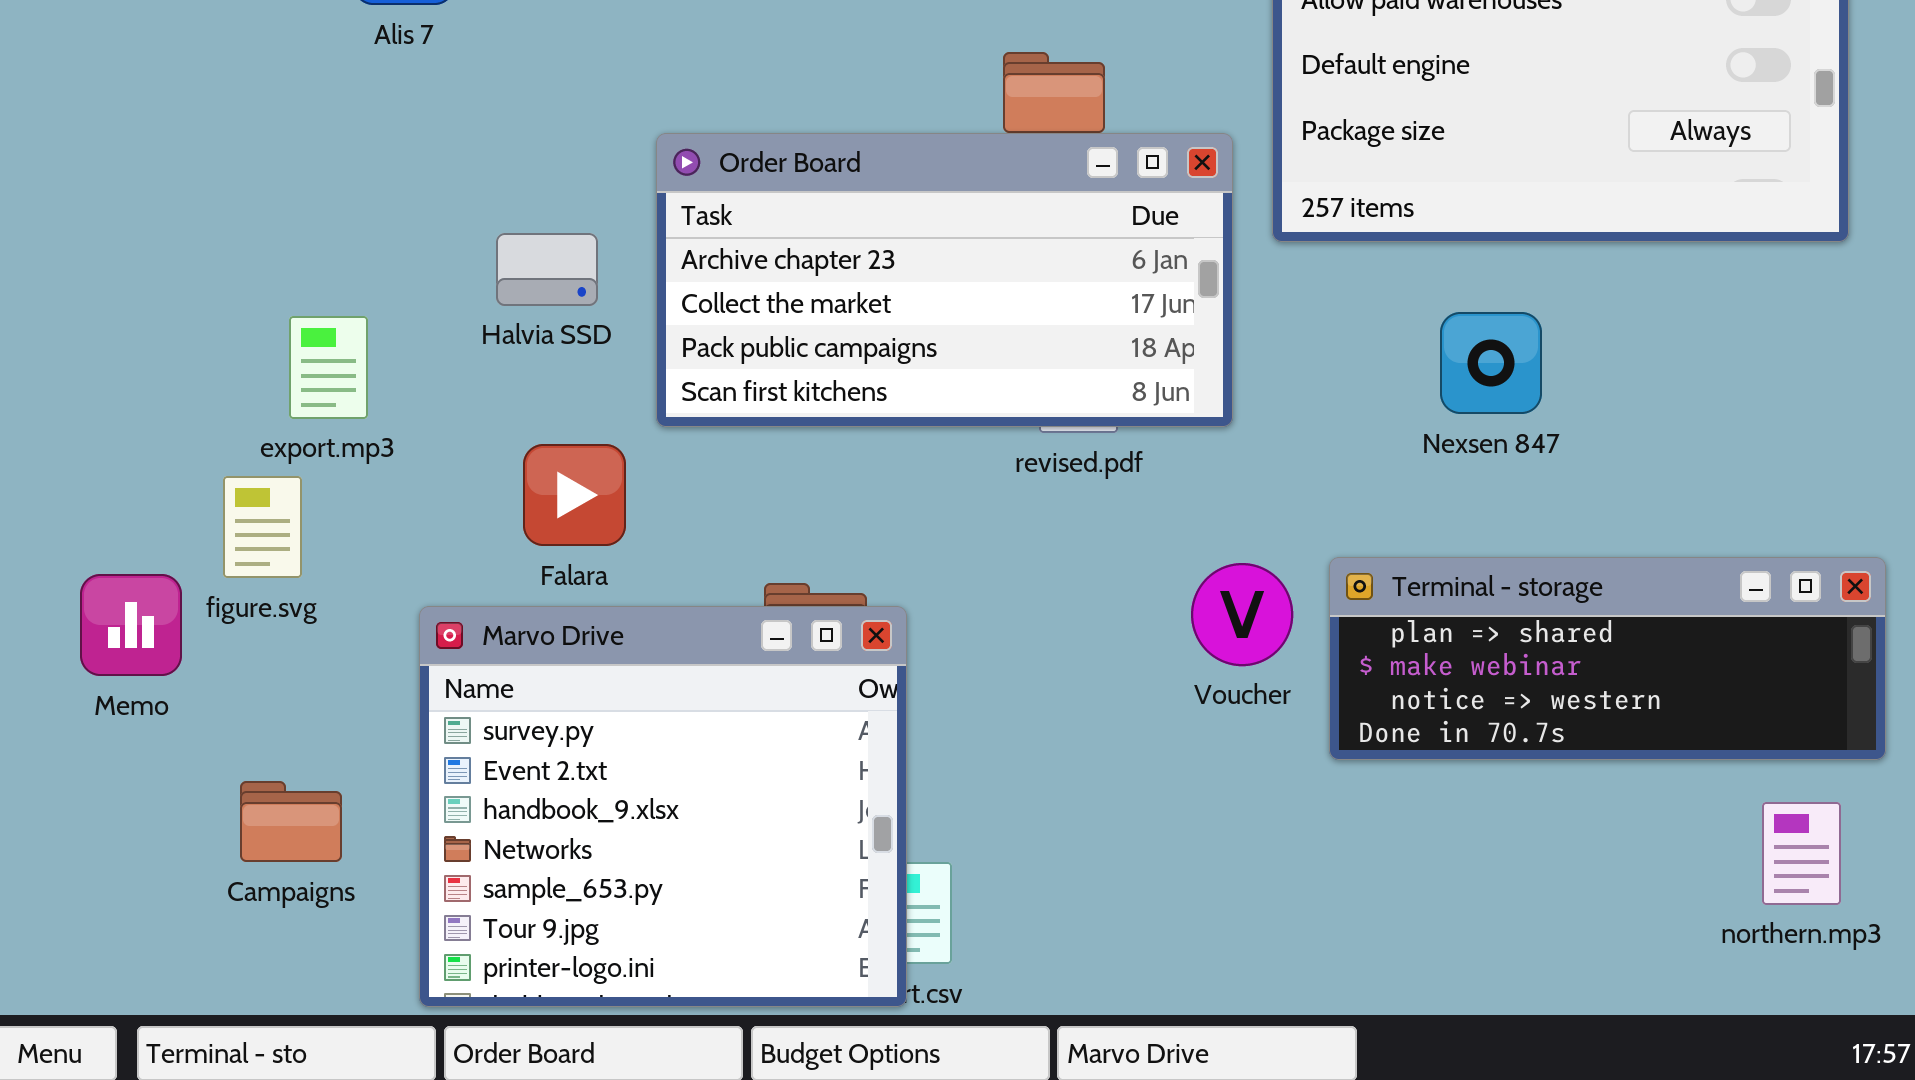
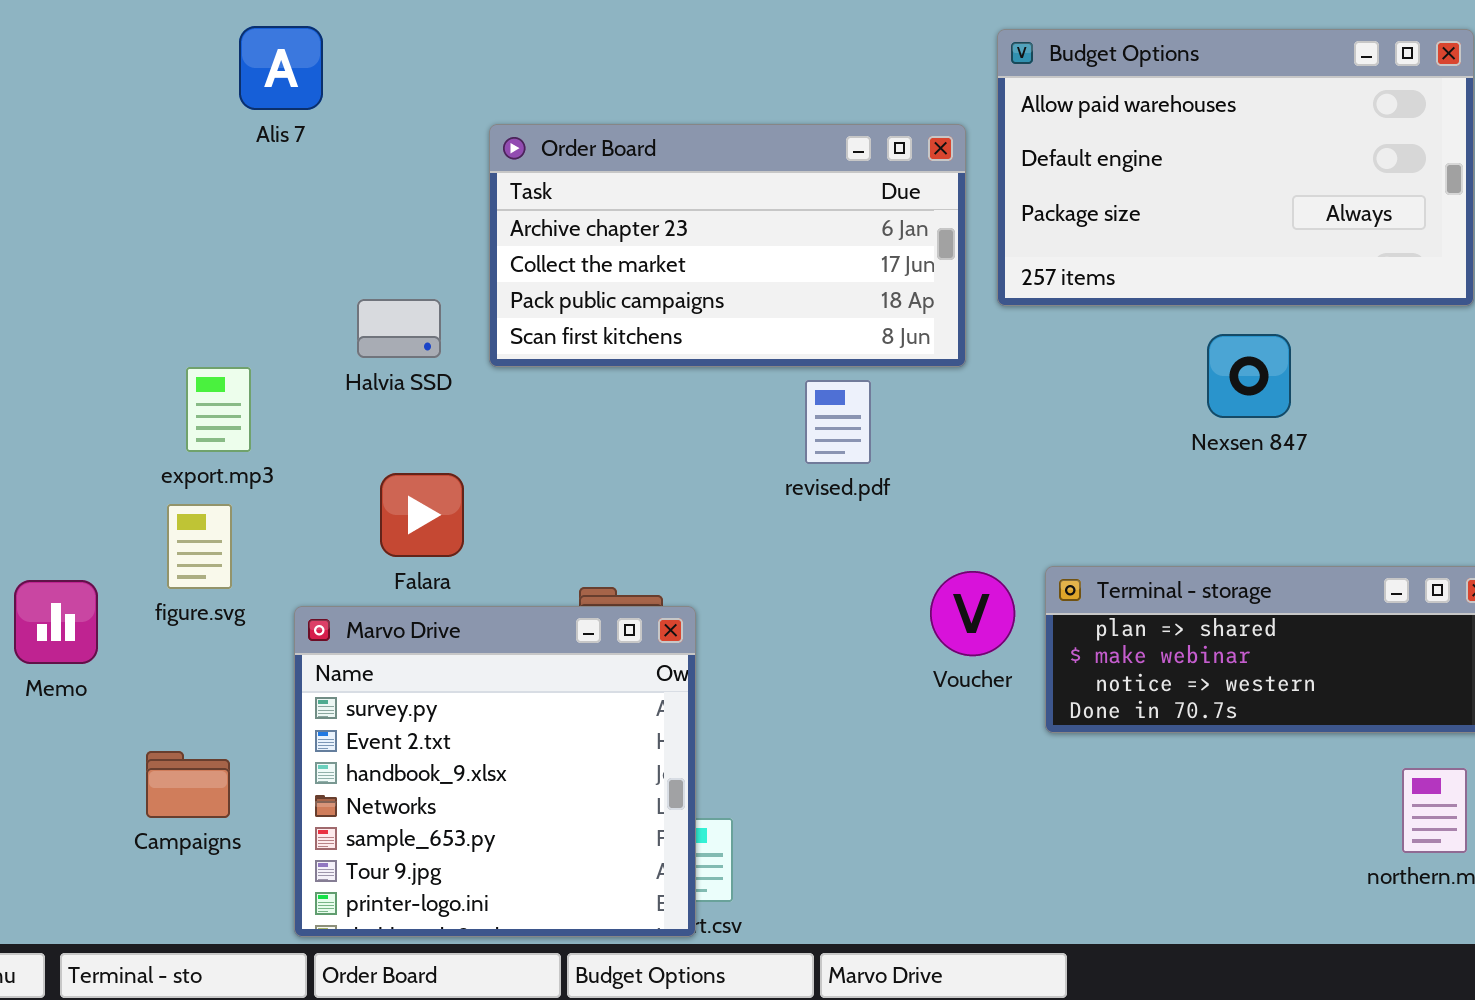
Order Board: [656,133,1233,427] -> [489,124,966,367], moved
Nexsen 847: [1440,312,1542,414] -> [1207,334,1291,418], moved
figure.svg: [223,476,302,578] -> [167,504,232,589], moved

